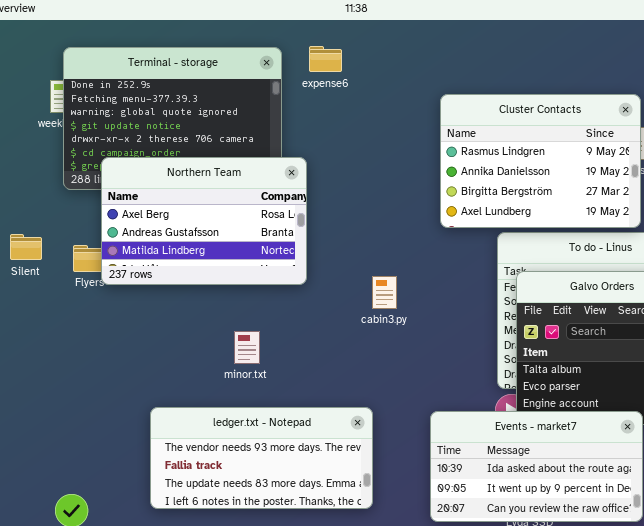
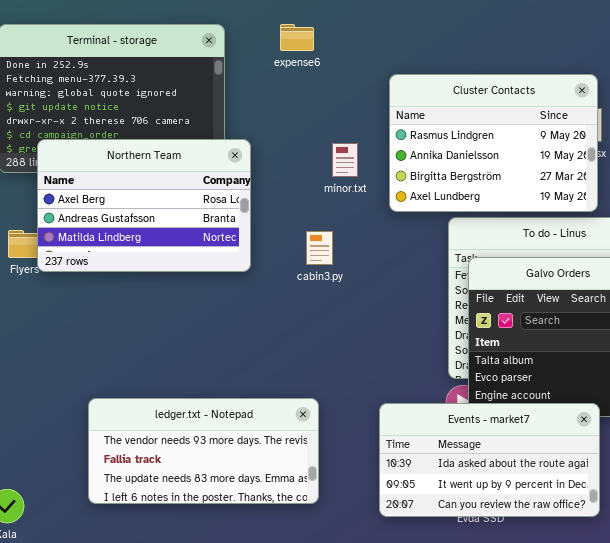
expense6: [309,46,342,72] -> [280,24,314,51], moved
cabin3.py: [372,276,397,309] -> [306,231,333,265], moved
minor.txt: [234,331,260,364] -> [332,143,358,177], moved

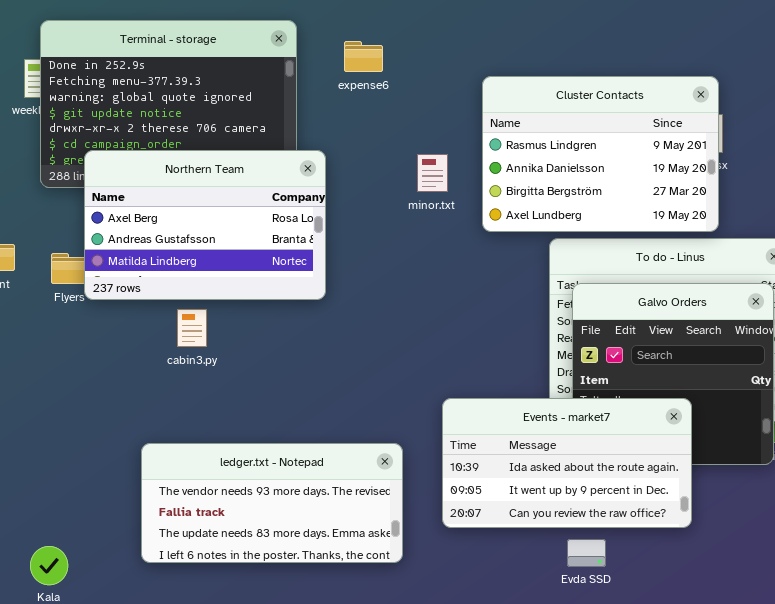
expense6: [280,24,314,51] -> [344,41,383,72], moved
cabin3.py: [306,231,333,265] -> [177,309,207,347], moved
Events - market7: [379,403,600,517] -> [442,398,692,528], moved

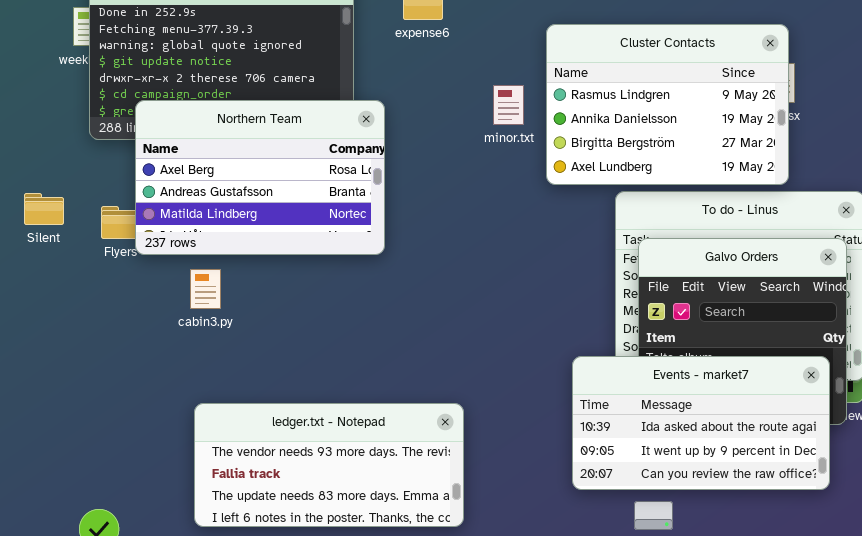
minor.txt: [417,154,448,192] -> [493,85,524,125], moved
cabin3.py: [177,309,207,347] -> [190,269,221,309], moved
Events - market7: [442,398,692,528] -> [572,356,830,490], moved

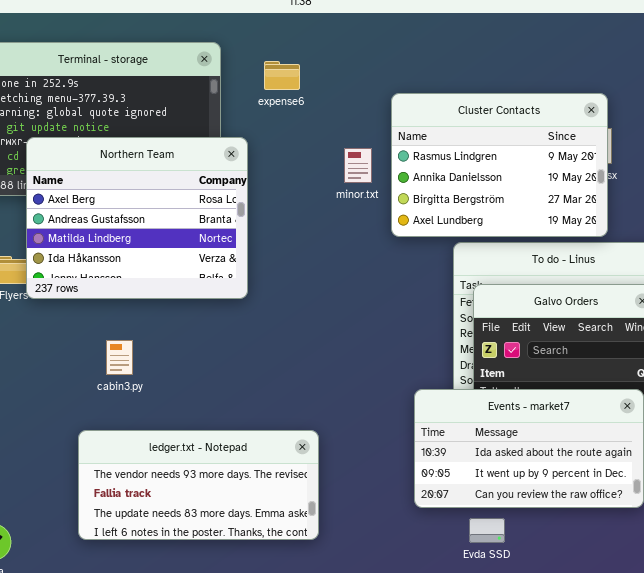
Northern Team: [135,100,385,255] -> [26,137,248,299], resized
cabin3.py: [190,269,221,309] -> [106,340,133,375], moved

